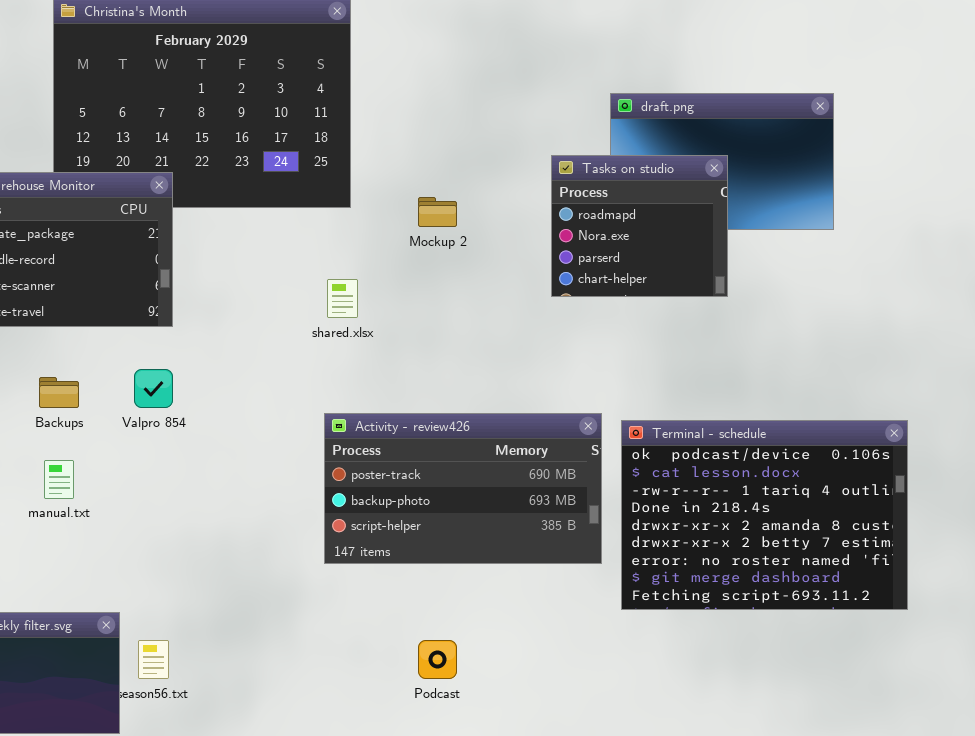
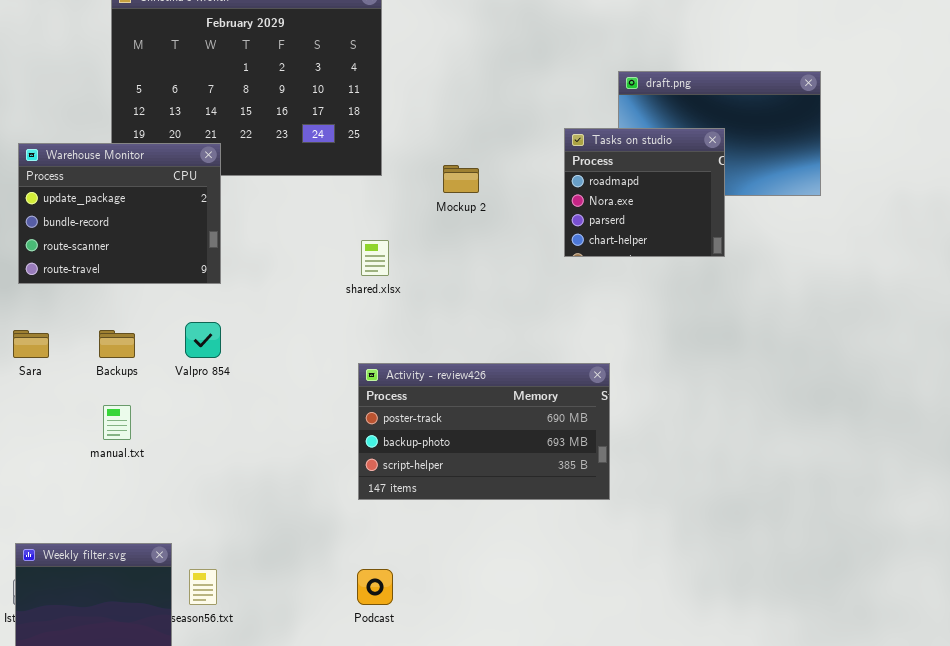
Terminal - schedule: [621,420,908,610] -> none, closed
Podcast: [418,640,457,679] -> [357,569,393,605], moved

